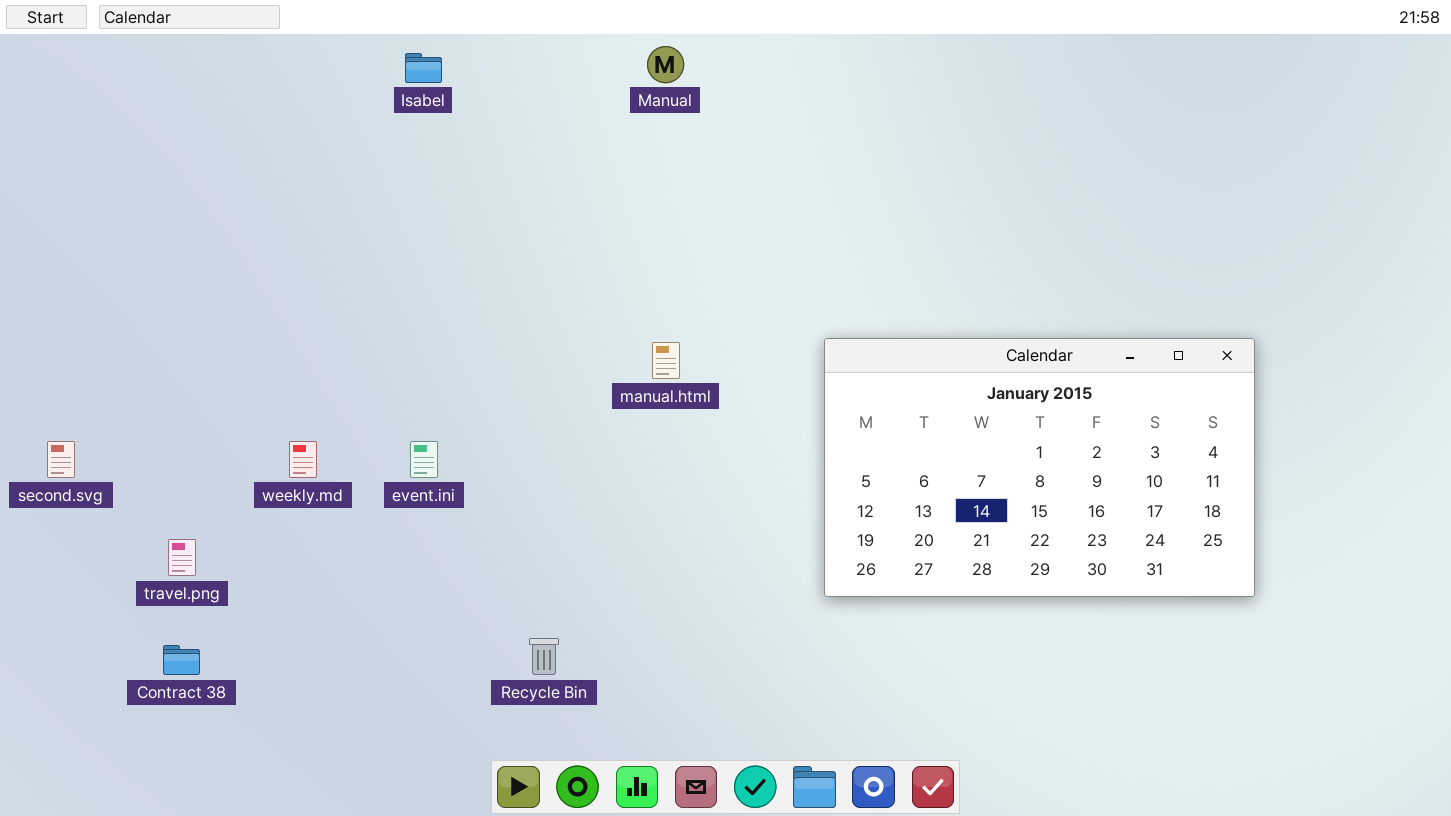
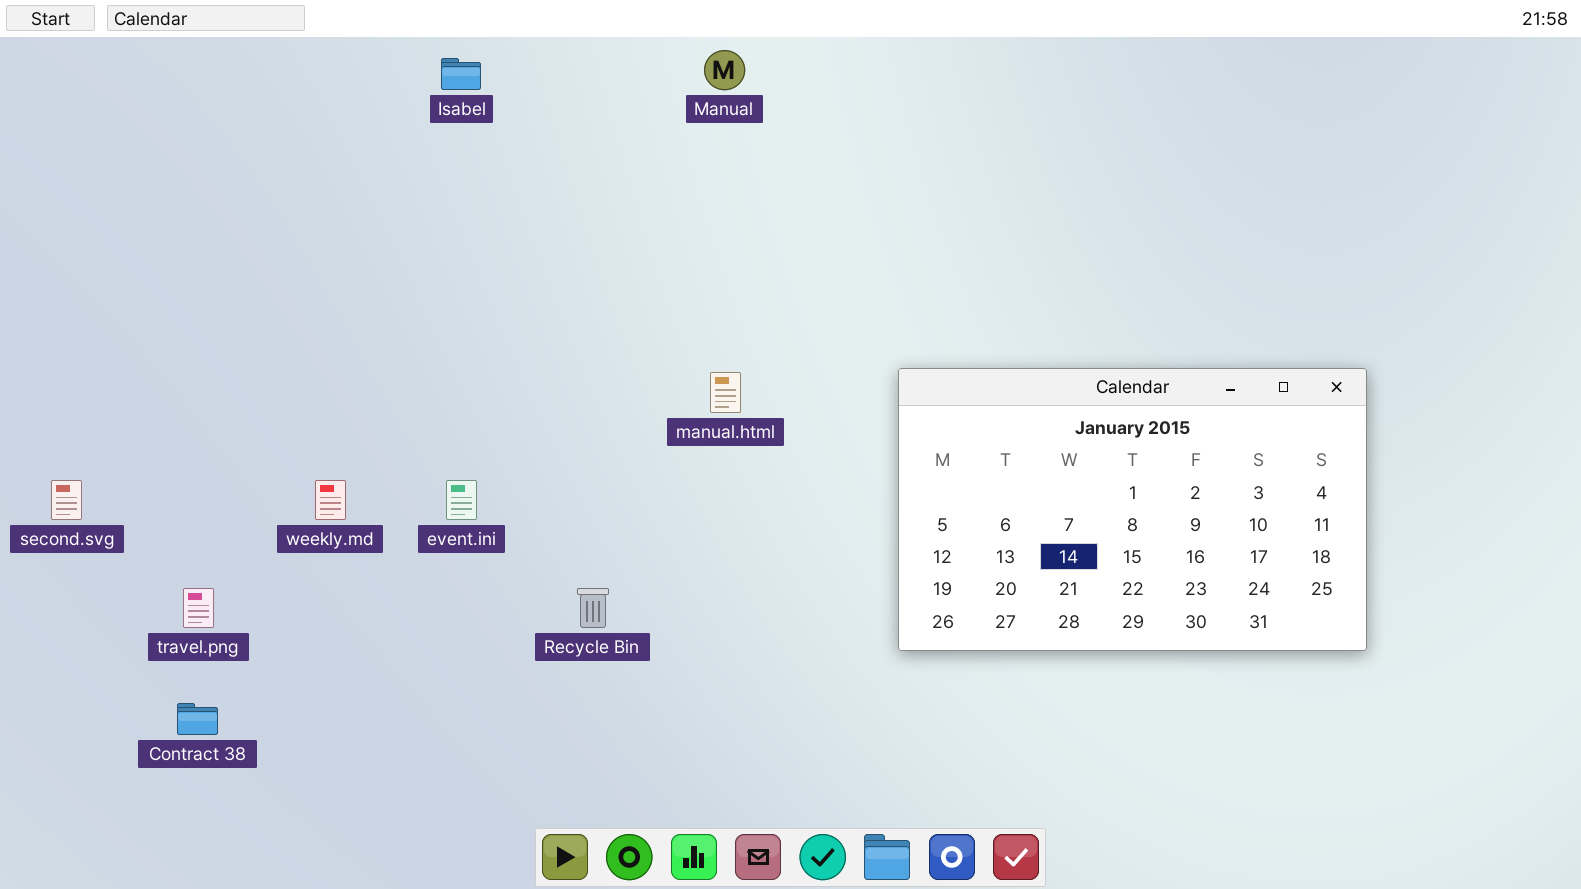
Recycle Bin: [529,638,559,675] -> [577,588,609,628], moved

